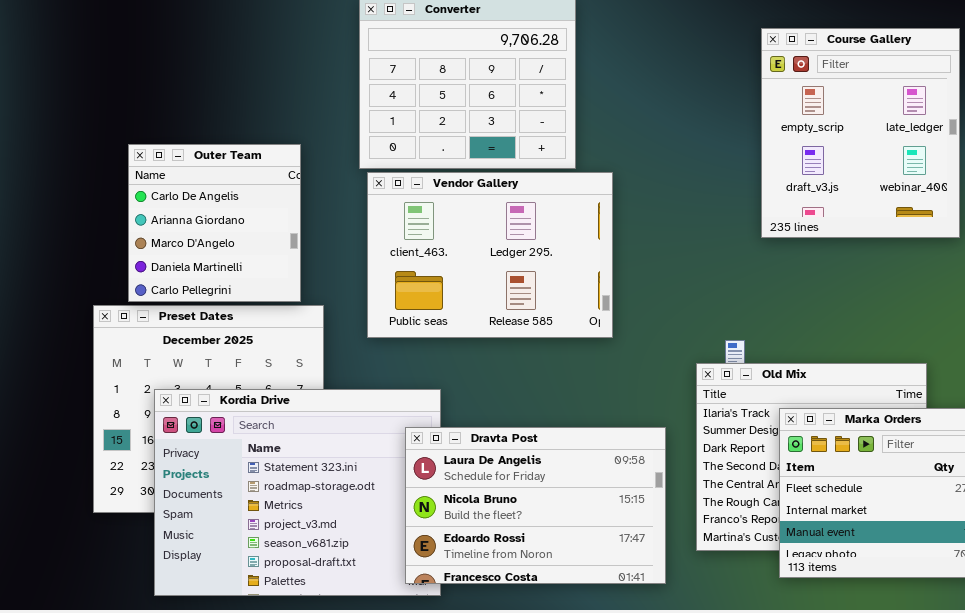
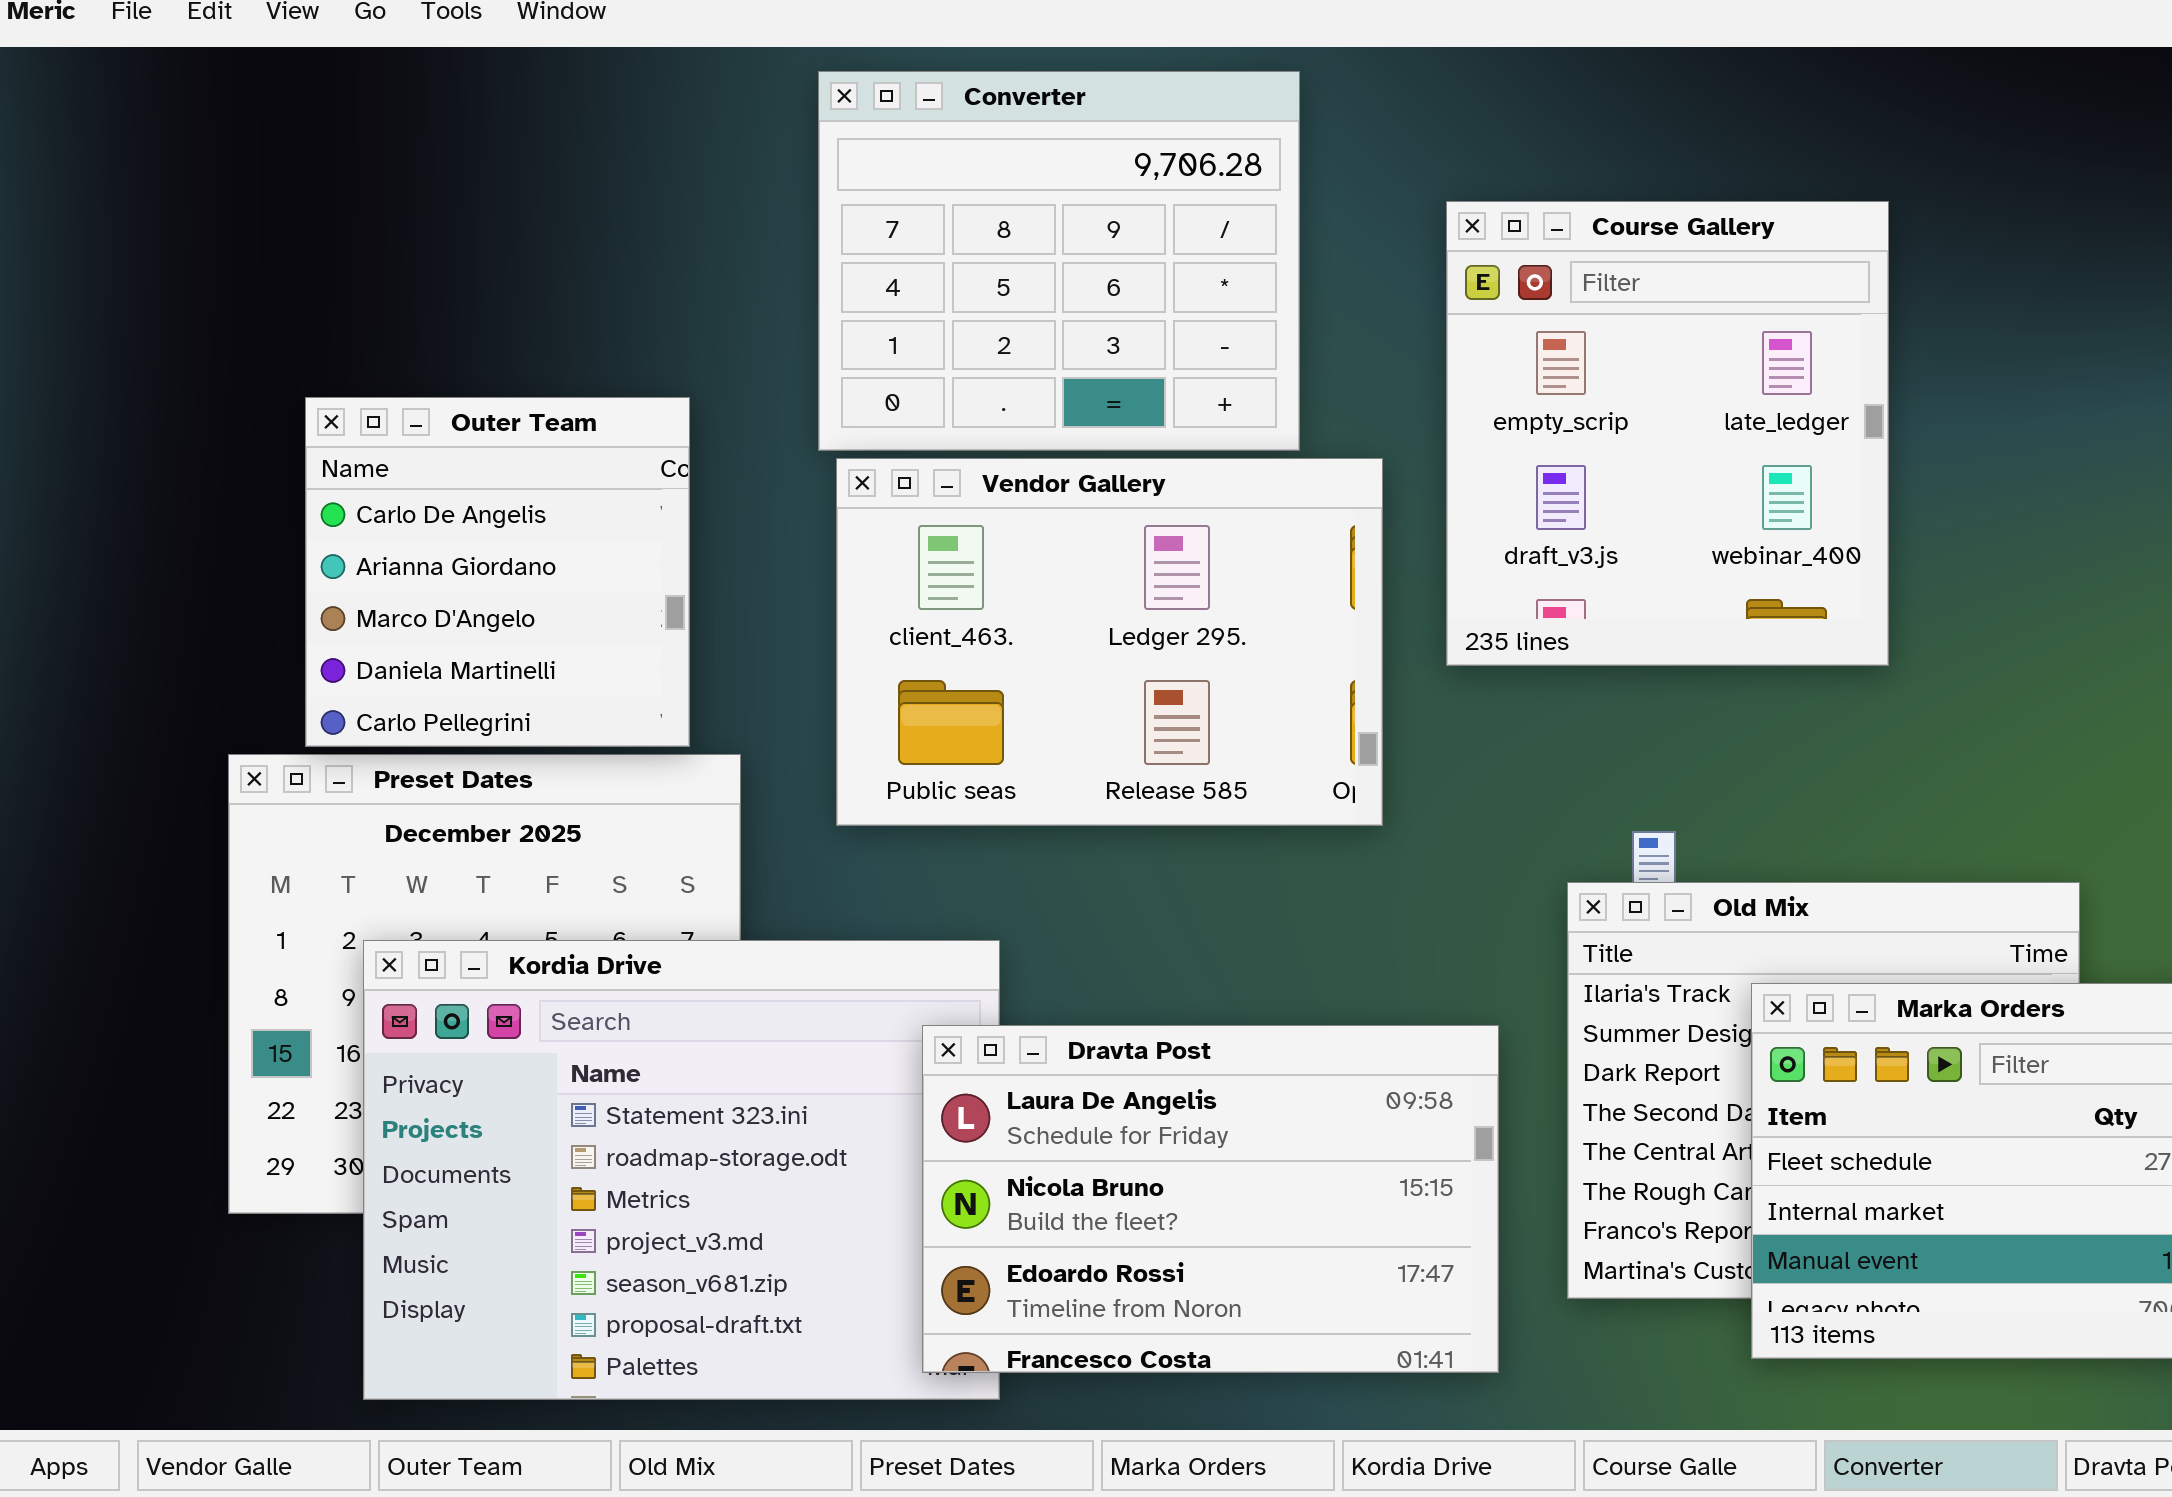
Course Gallery: [761,28,960,238] -> [1446,201,1889,666], moved

